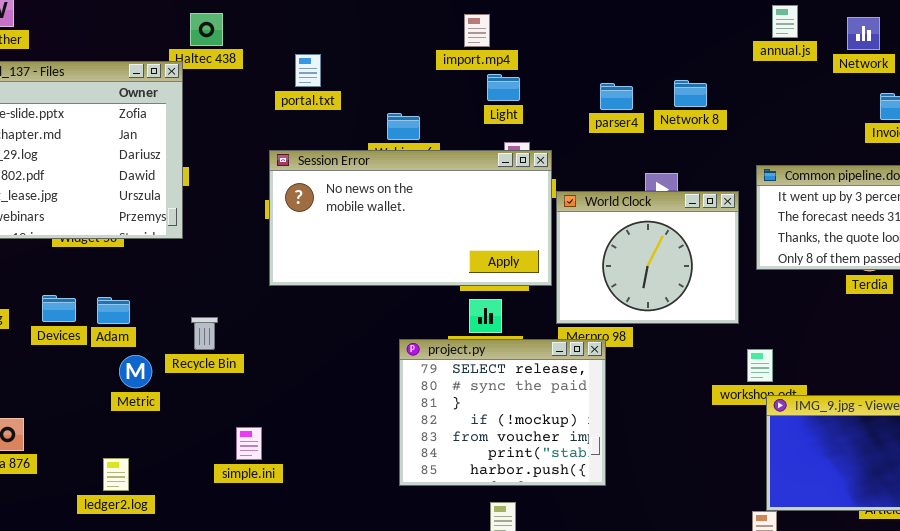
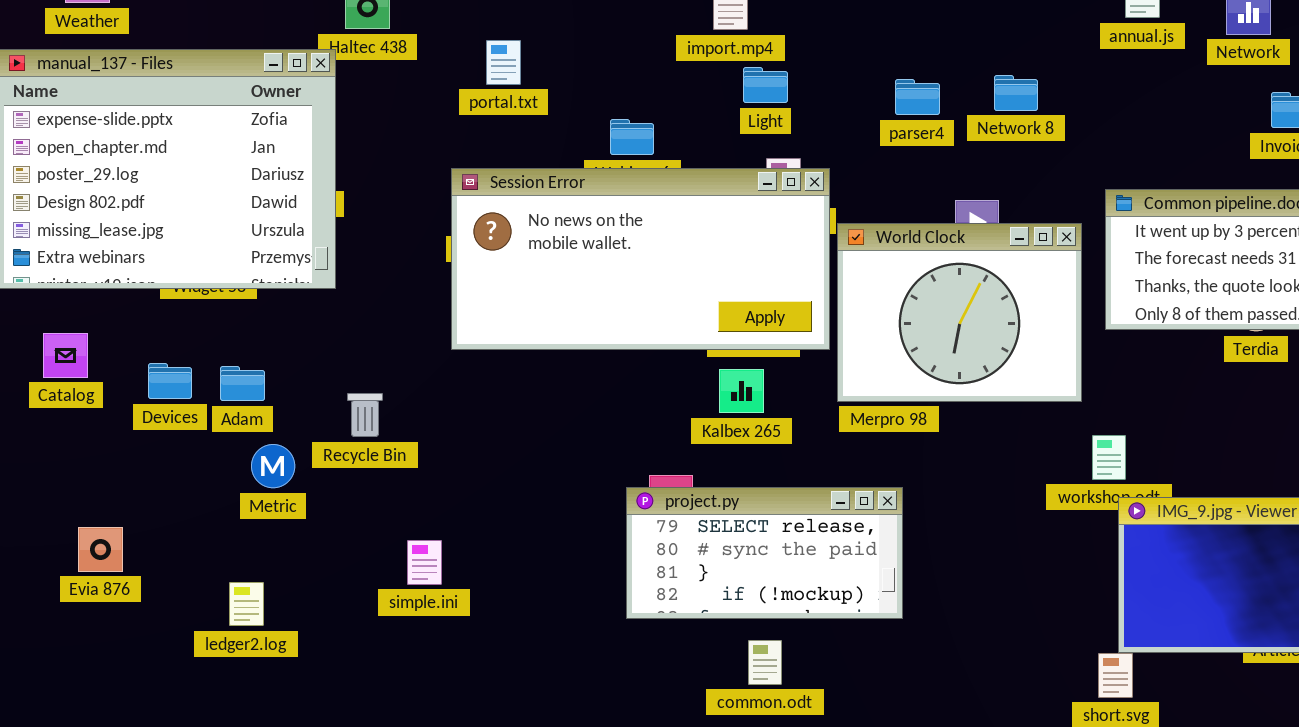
project.py: [399,339,606,486] -> [626,487,903,619], resized

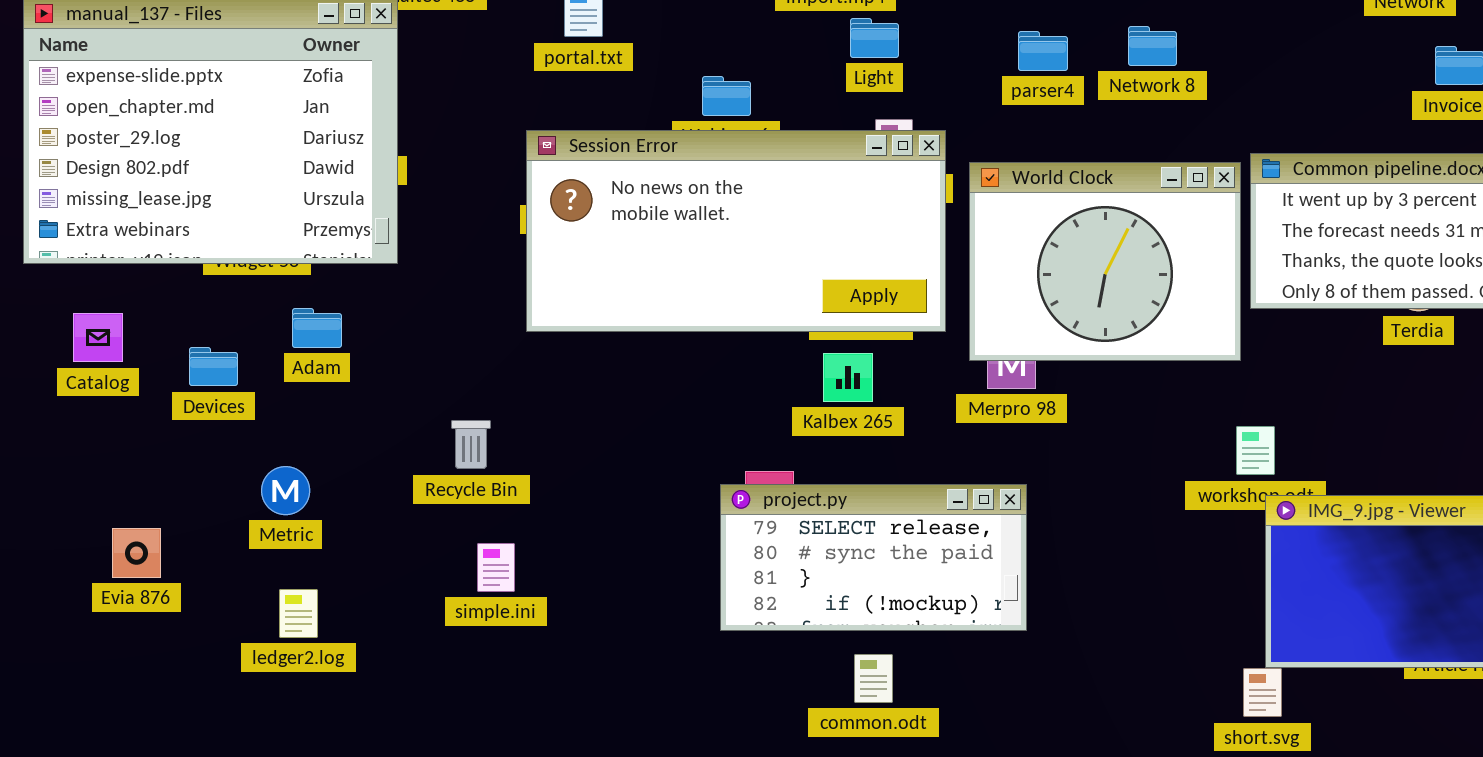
World Clock: [837,223,1082,402] -> [969,162,1241,361], moved
Adam: [220,366,265,401] -> [292,308,342,348], moved
Recycle Bin: [347,393,383,437] -> [451,420,491,469], moved
Metric: [251,444,295,488] -> [261,466,310,515], moved

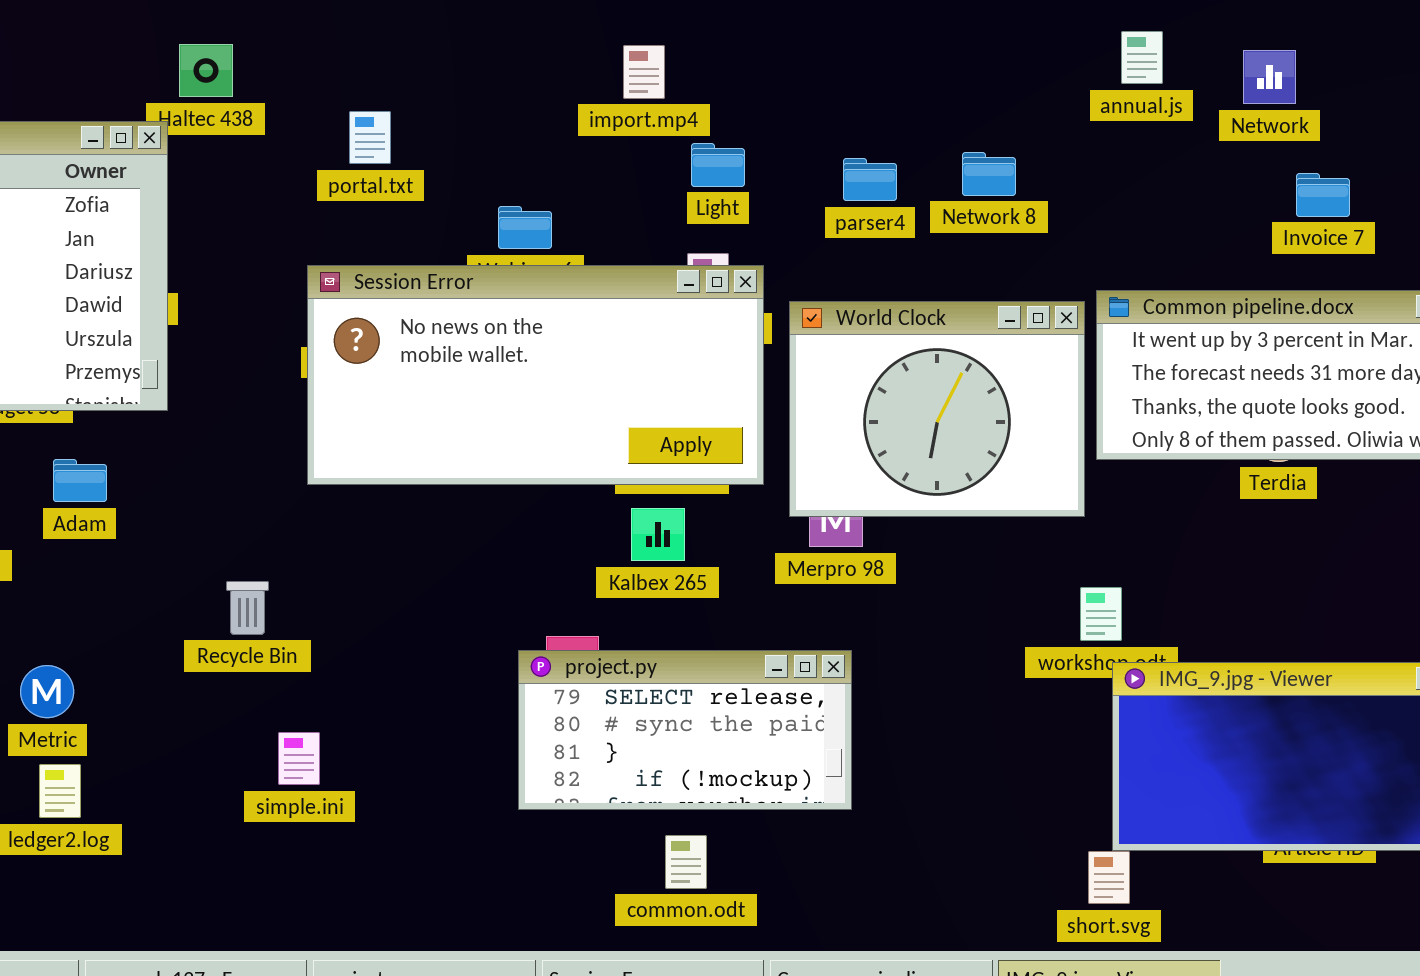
Light: [850,18,899,58] -> [691,143,745,187], moved
Metric: [261,466,310,515] -> [20,665,74,718], moved
simple.ini: [477,543,515,592] -> [278,732,320,785], moved

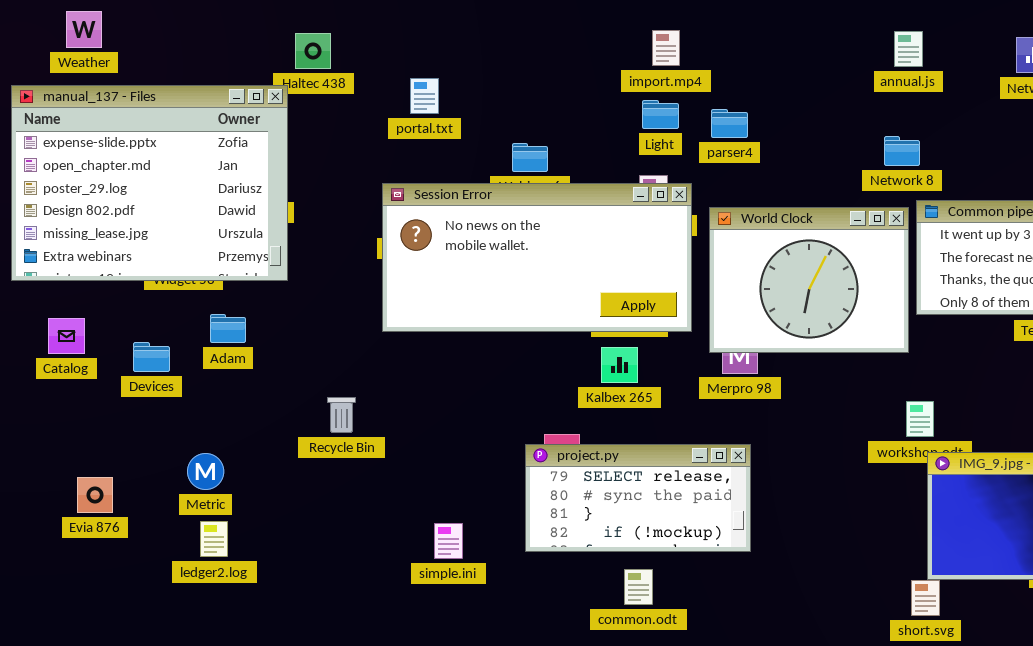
annual.js: [1121,31,1163,84] -> [894,31,923,67], moved
import.mp4: [623,45,665,99] -> [652,30,680,66], moved
Network 8: [962,152,1016,196] -> [884,136,920,166], moved
parser4: [843,158,897,201] -> [711,109,748,138], moved
simple.ini: [278,732,320,785] -> [434,523,463,559], moved

